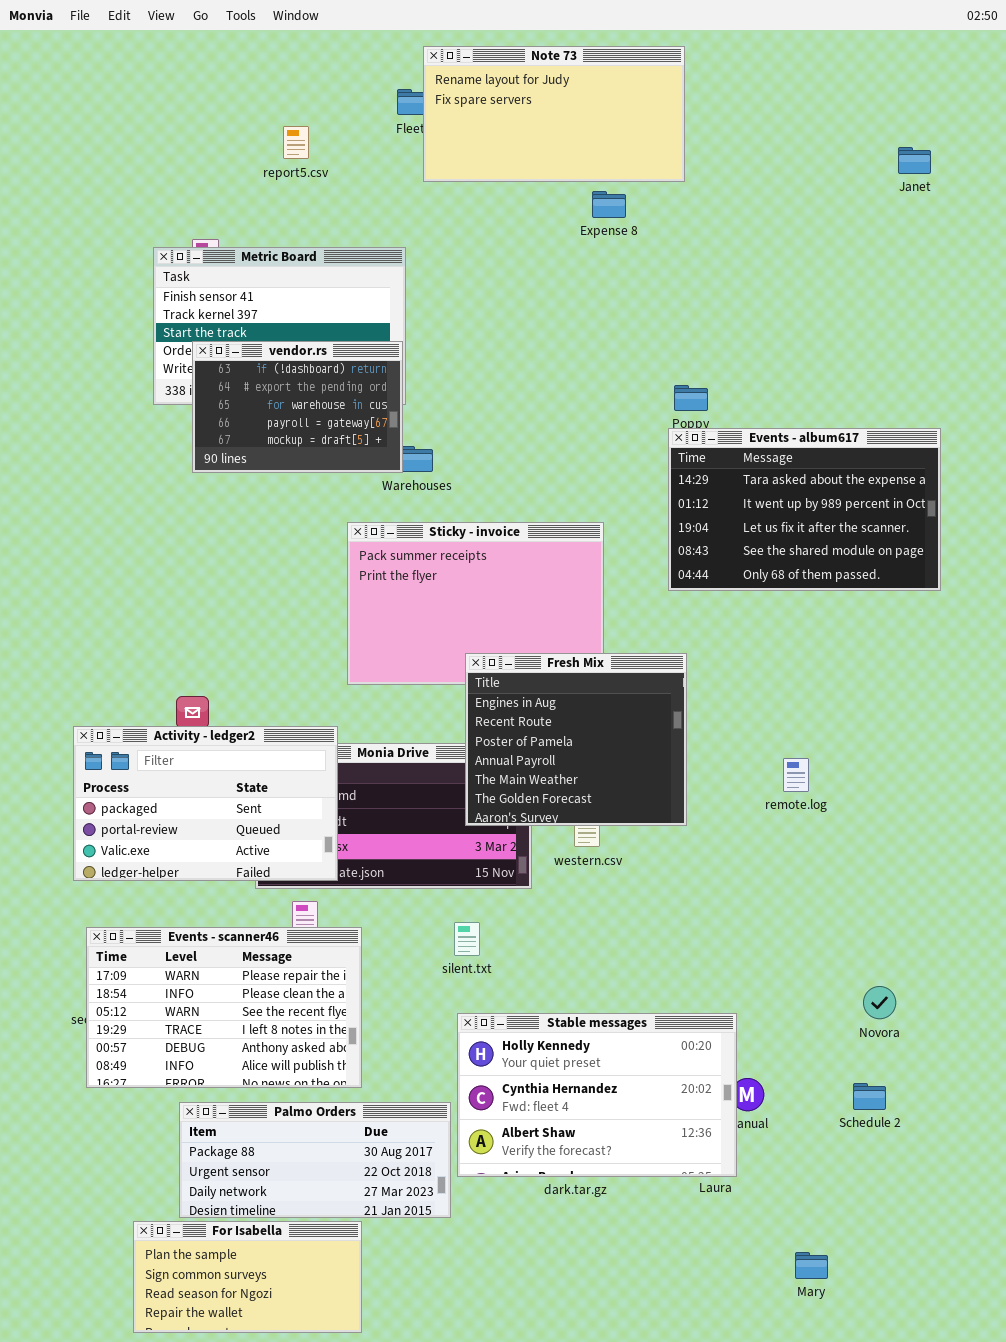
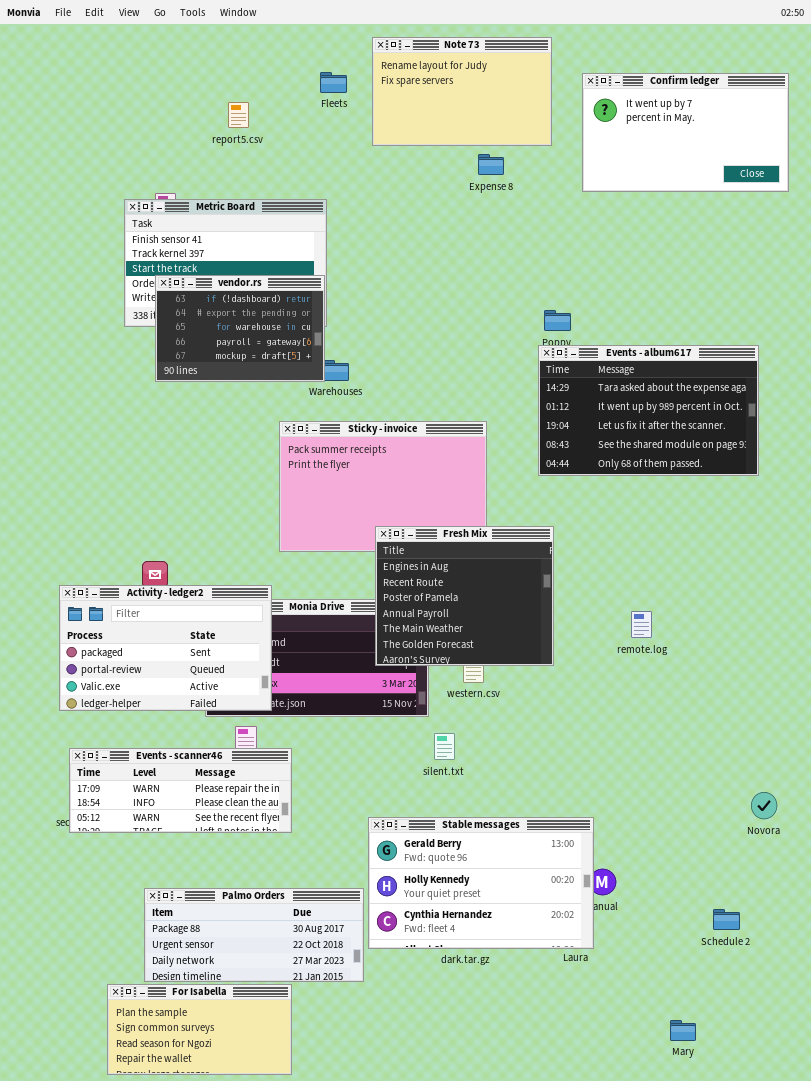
Note 73: [423,46,685,182] -> [372,37,552,146], resized
Confirm ledger: none -> [582,73,789,192], opened
silent.txt: [454,922,480,956] -> [434,733,455,760], moved
Events - scanner46: [86,927,362,1088] -> [69,748,292,833], resized
Novora: [863,986,896,1019] -> [751,792,777,819], moved
Stable messages: [457,1013,737,1177] -> [368,817,594,949], scrolled up 1 row
Schedule 2: [853,1083,886,1110] -> [713,909,740,930], moved
Mary: [795,1252,828,1279] -> [670,1020,696,1041], moved

